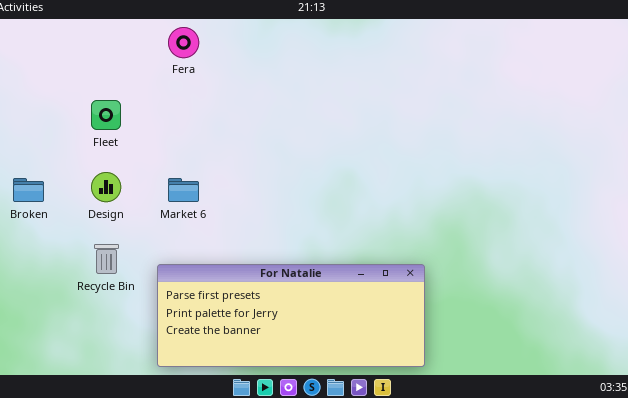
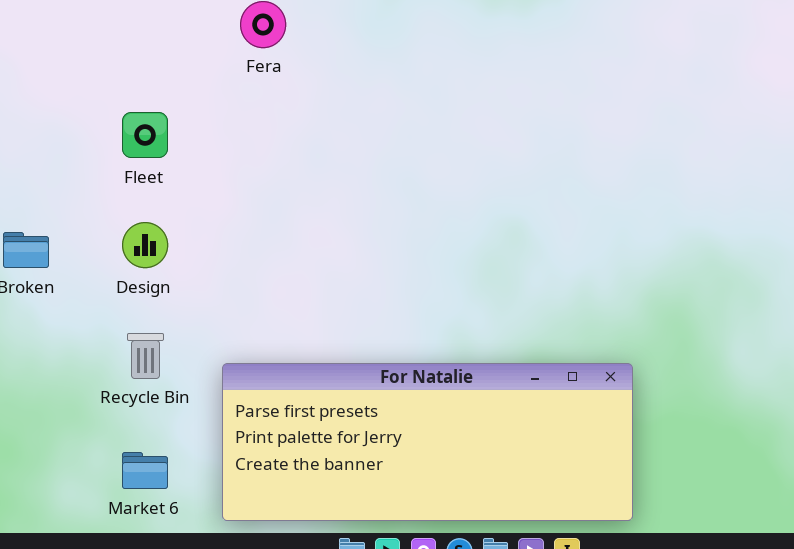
Market 6: [168,178,199,202] -> [122,452,168,489], moved

